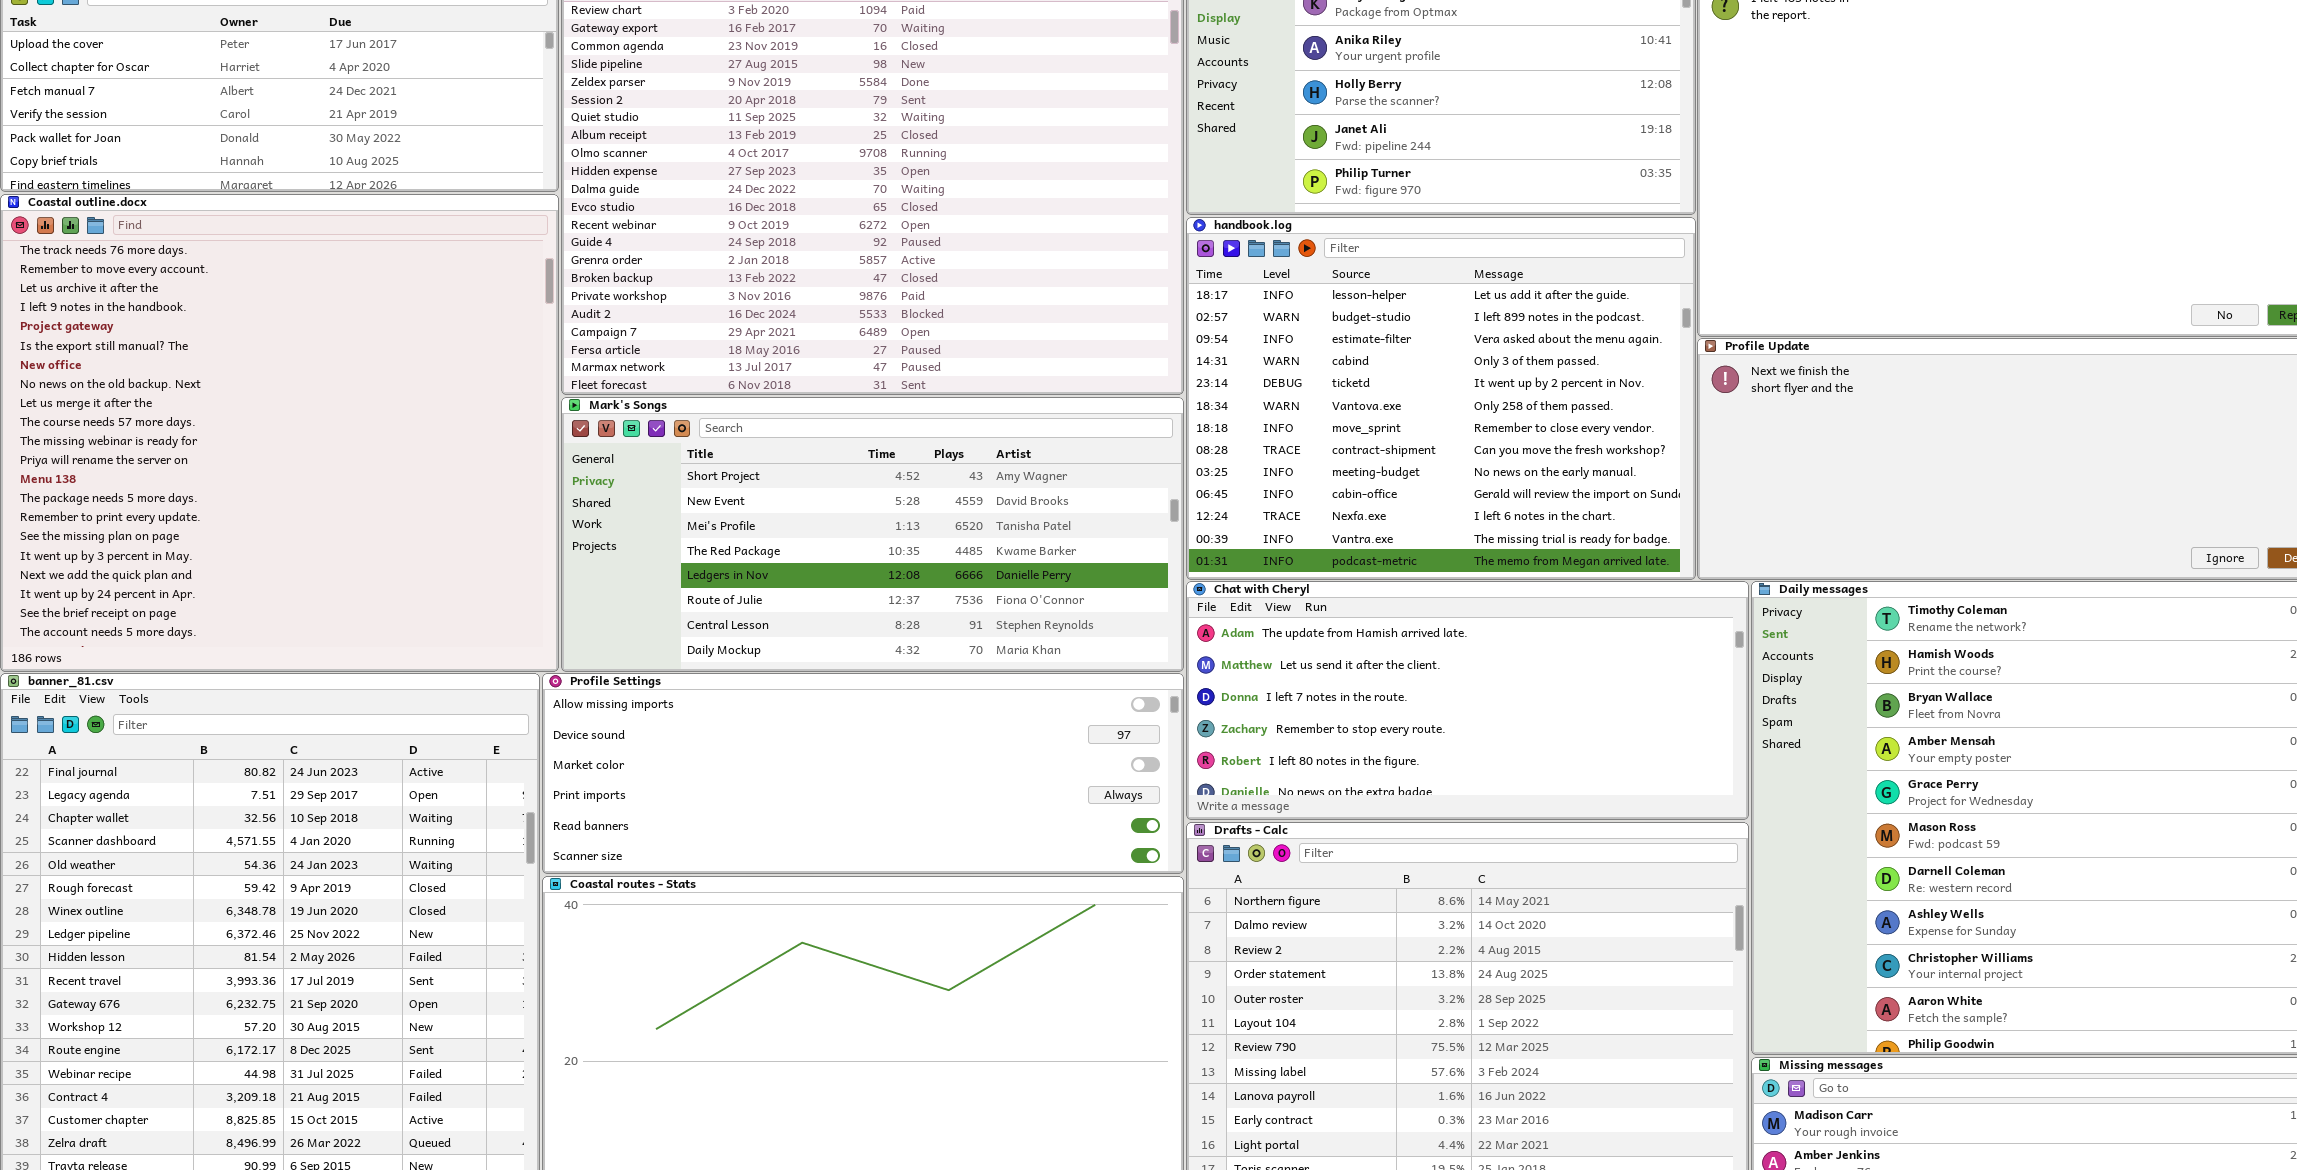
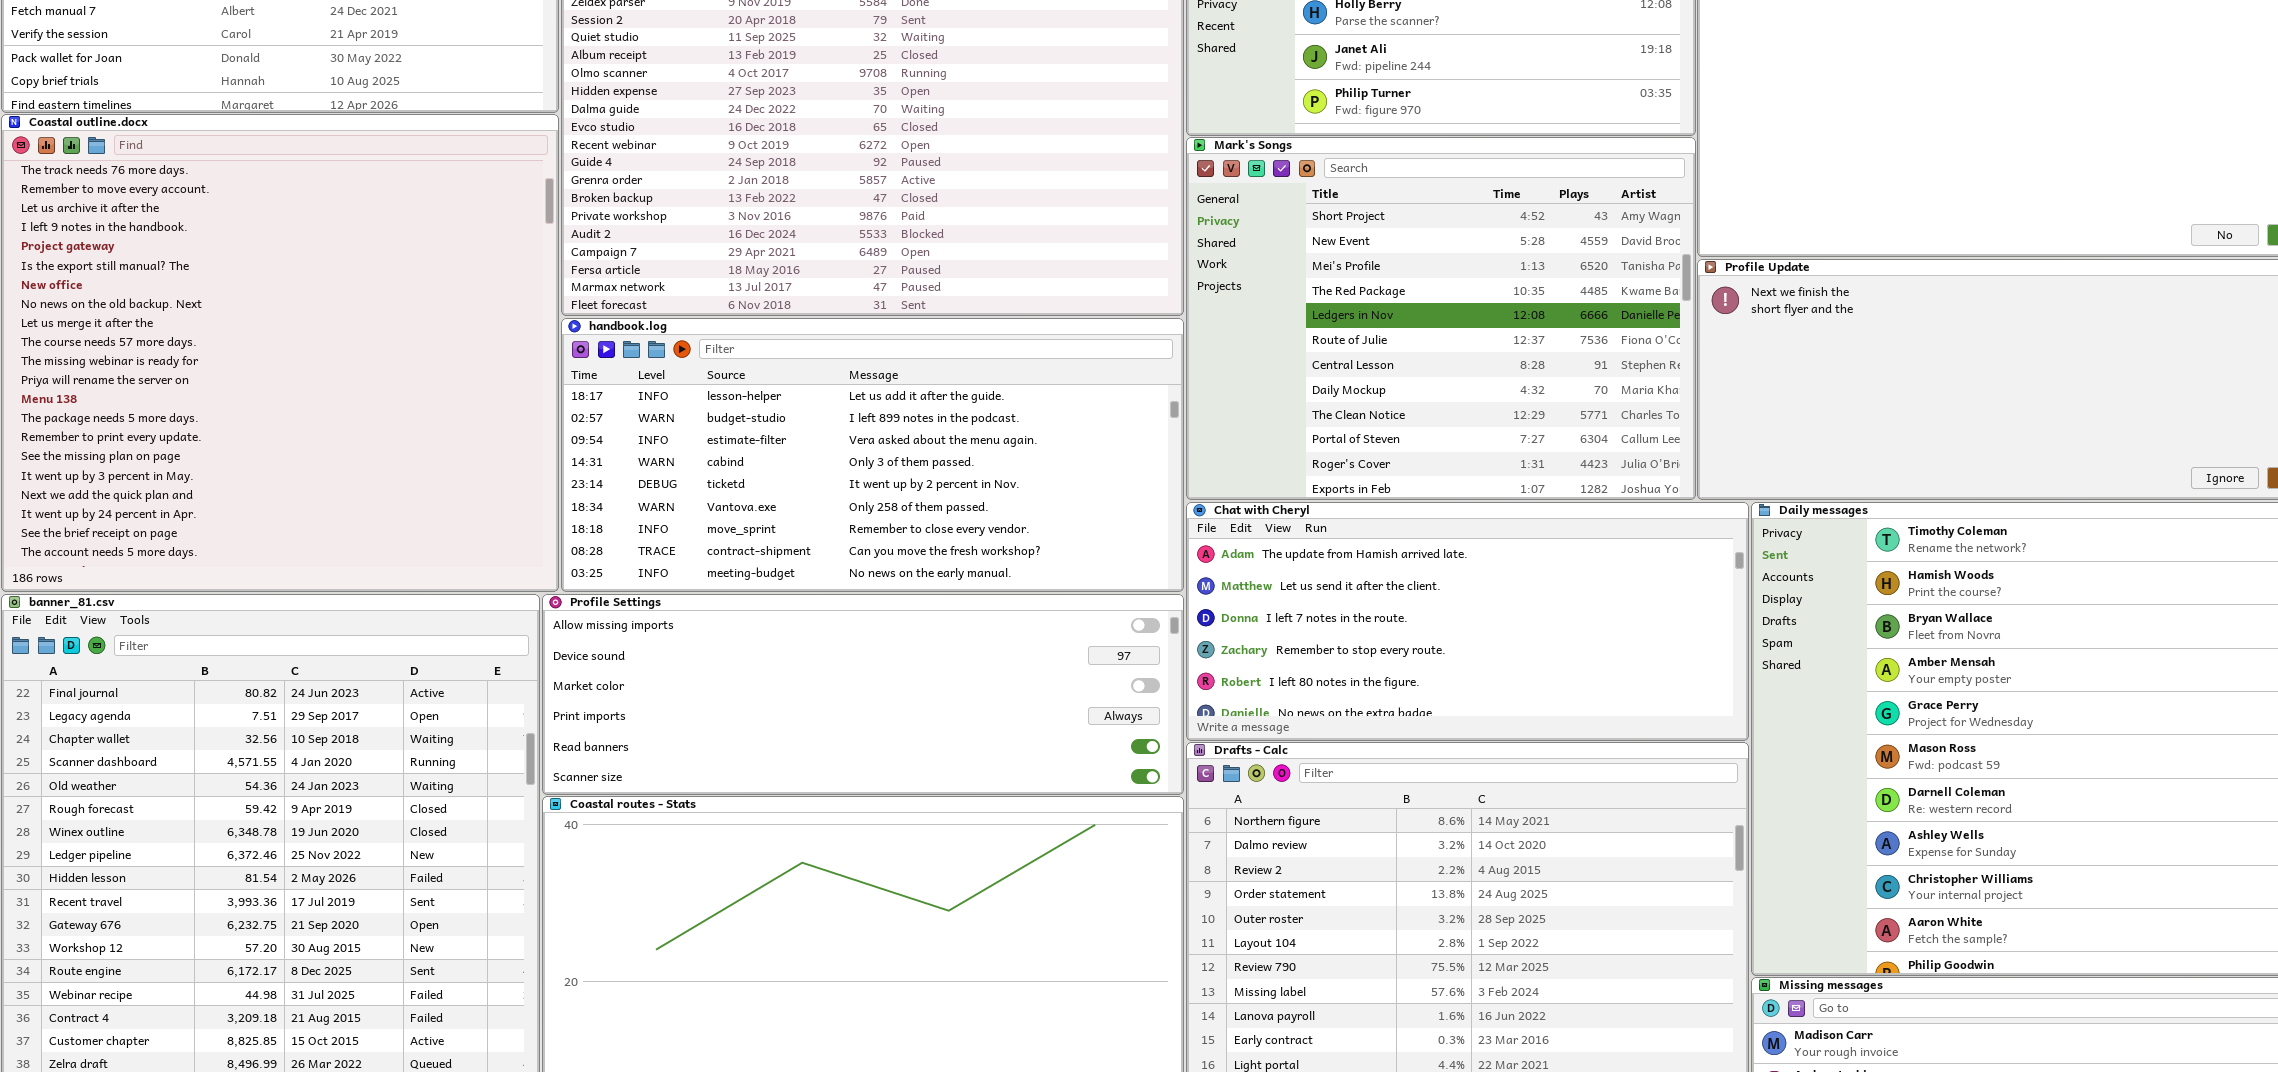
handbook.log: [1186,217,1696,580] -> [561,318,1184,592], moved, resized
Mark's Songs: [561,397,1184,672] -> [1186,137,1696,500], moved, resized

